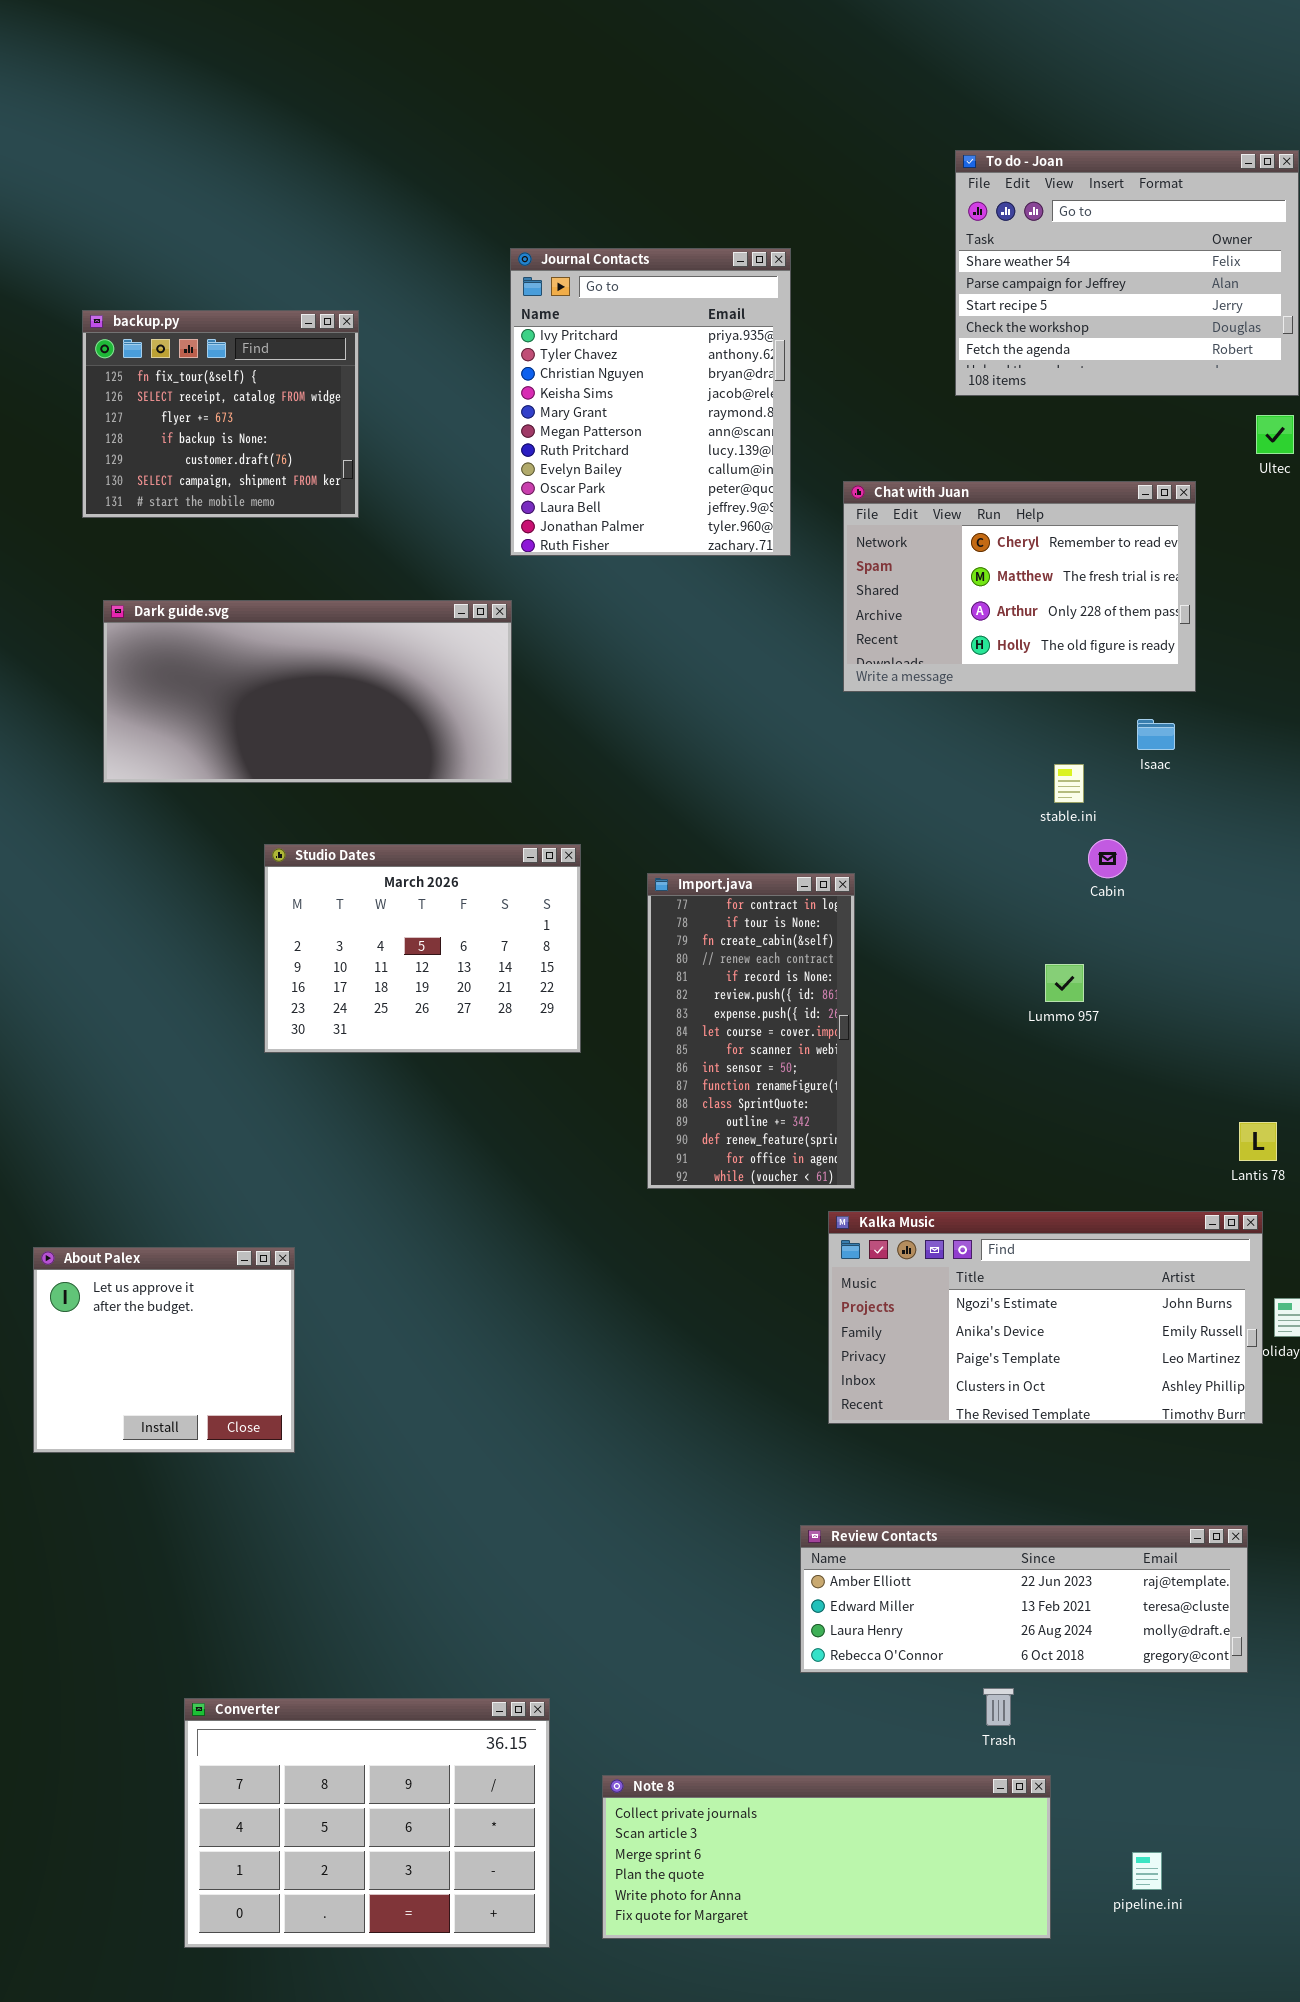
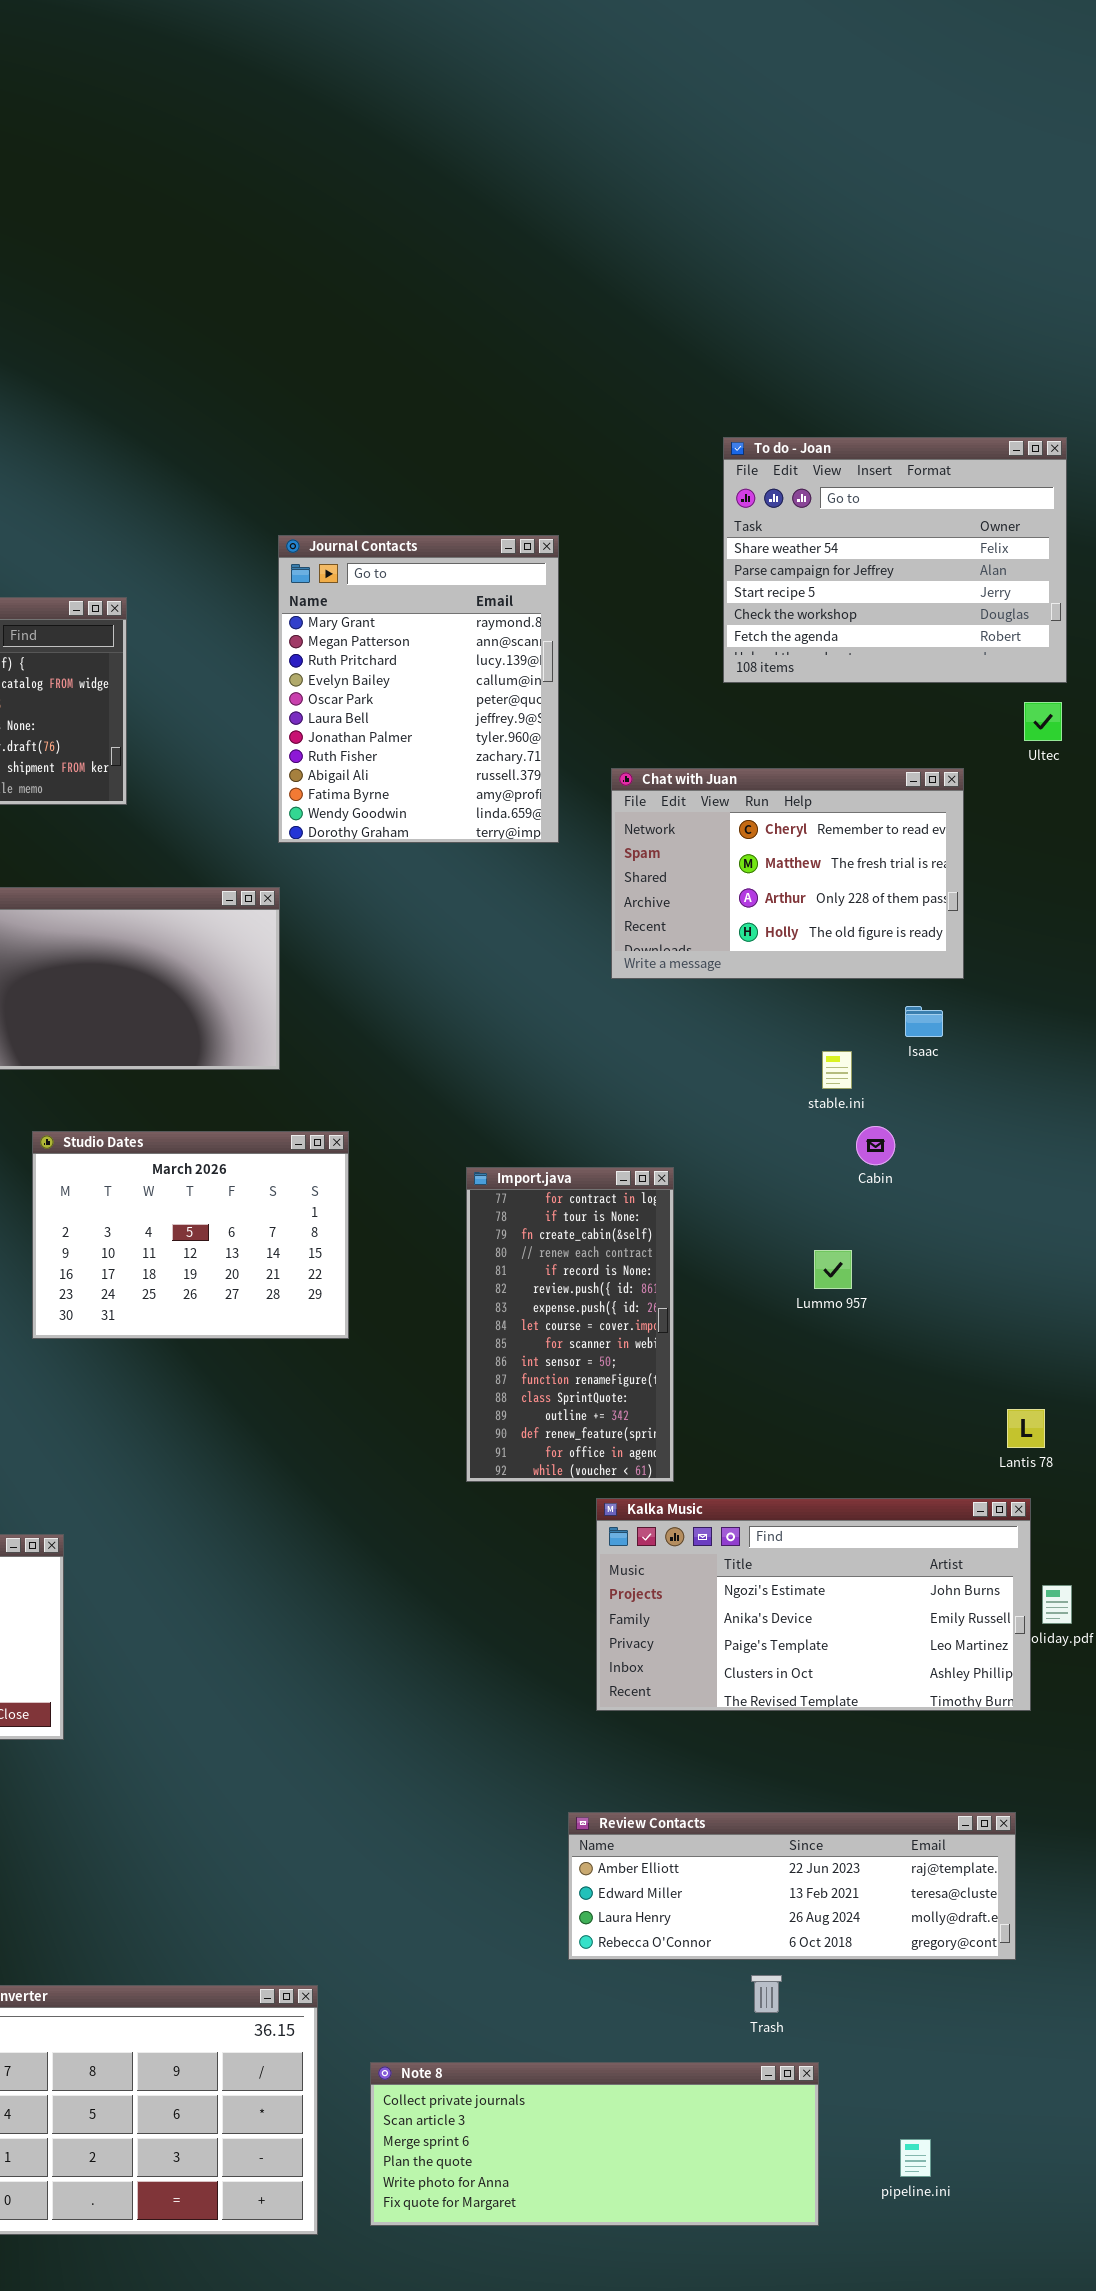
Journal Contacts: [510,248,791,556] -> [278,535,559,843], scrolled down 4 rows
Import.java: [647,873,855,1189] -> [466,1167,674,1482], moved

